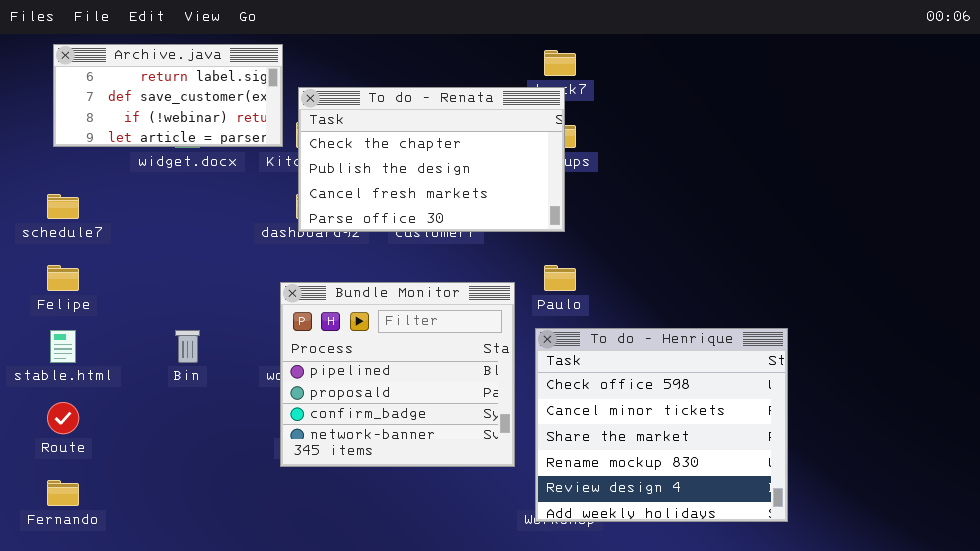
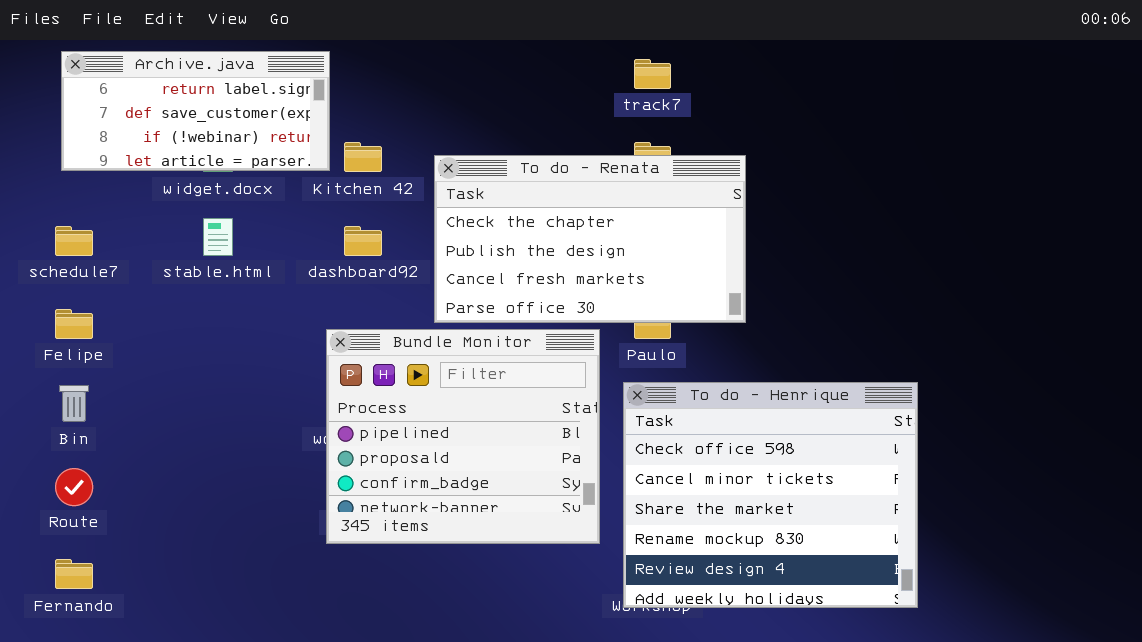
To do - Renata: [298,87,565,232] -> [434,155,746,323], moved
stable.html: [50,330,76,363] -> [203,218,233,256], moved
Bin: [175,330,200,363] -> [59,385,89,422], moved

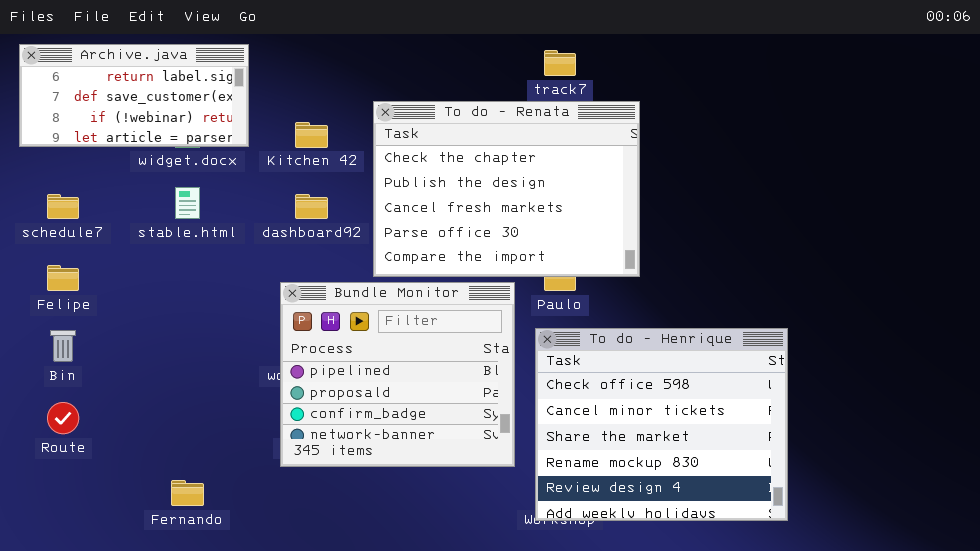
Archive.java: [61,51,330,171] -> [19,44,249,147], moved
To do - Renata: [434,155,746,323] -> [373,101,640,277], resized
Fernando: [55,559,93,589] -> [171,480,204,506], moved

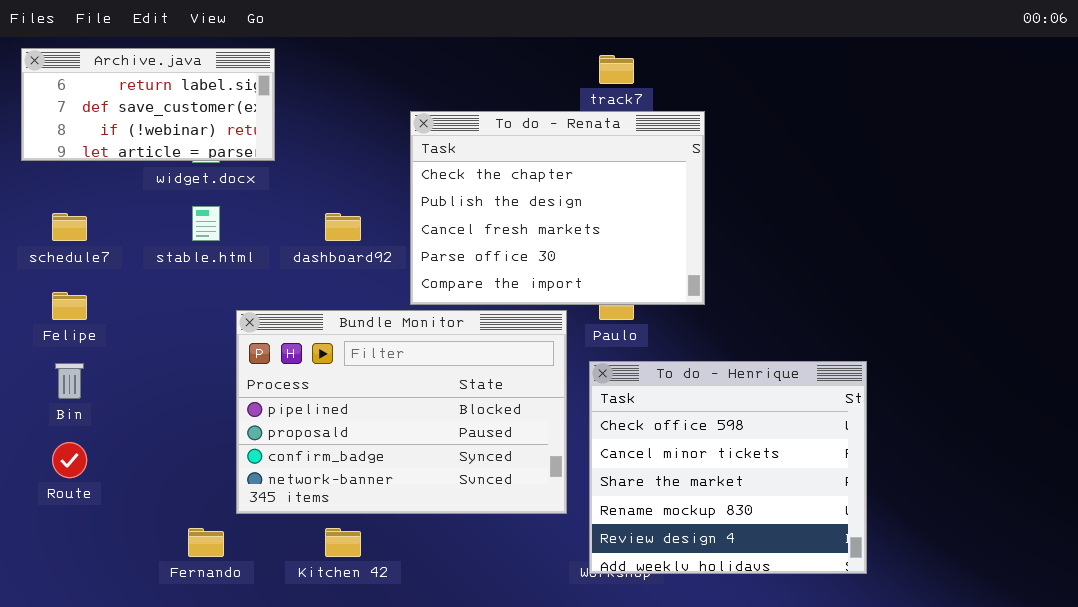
Kitchen 42: [295,122,328,148] -> [325,528,361,557], moved
Bundle Monitor: [280,282,515,467] -> [236,310,567,514], resized

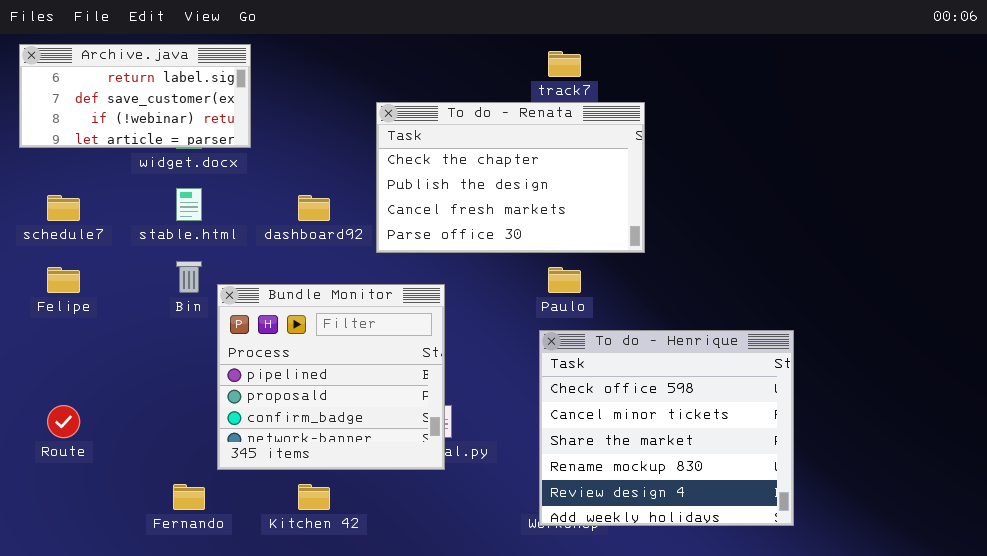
To do - Renata: [410,111,705,305] -> [376,102,645,253], resized
Bundle Monitor: [236,310,567,514] -> [217,284,445,470], resized
Bin: [55,363,84,399] -> [176,261,202,293], moved

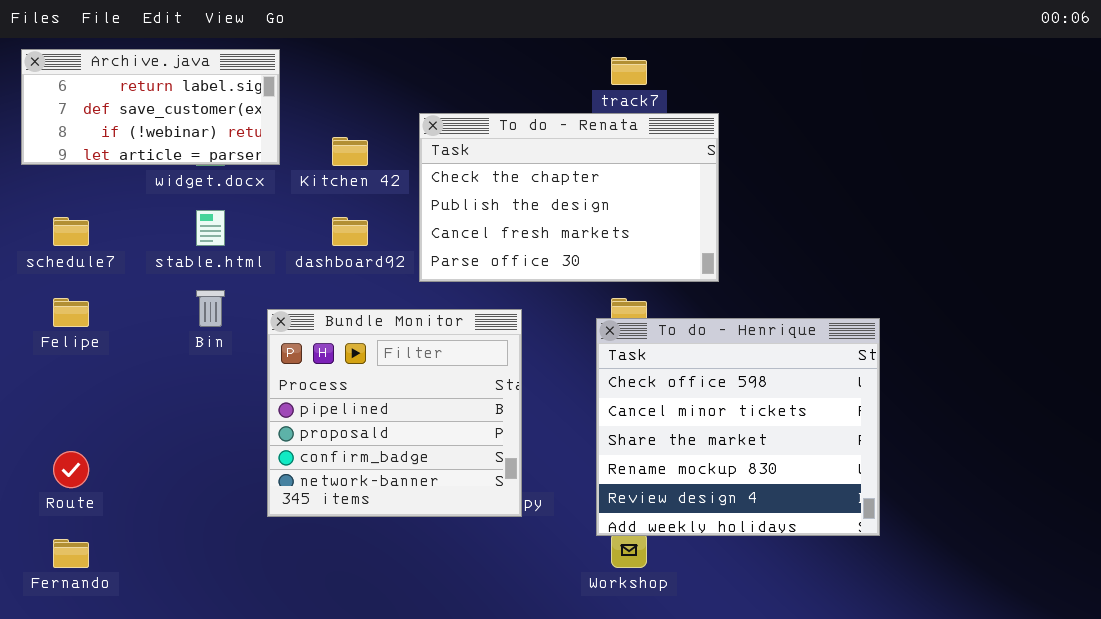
Bundle Monitor: [217,284,445,470] -> [267,309,522,517], moved
To do - Henrique: [539,330,794,526] -> [596,318,880,536], moved
Fernando: [173,484,205,510] -> [53,539,89,568], moved
Kitchen 42: [298,484,330,510] -> [332,137,368,166], moved

